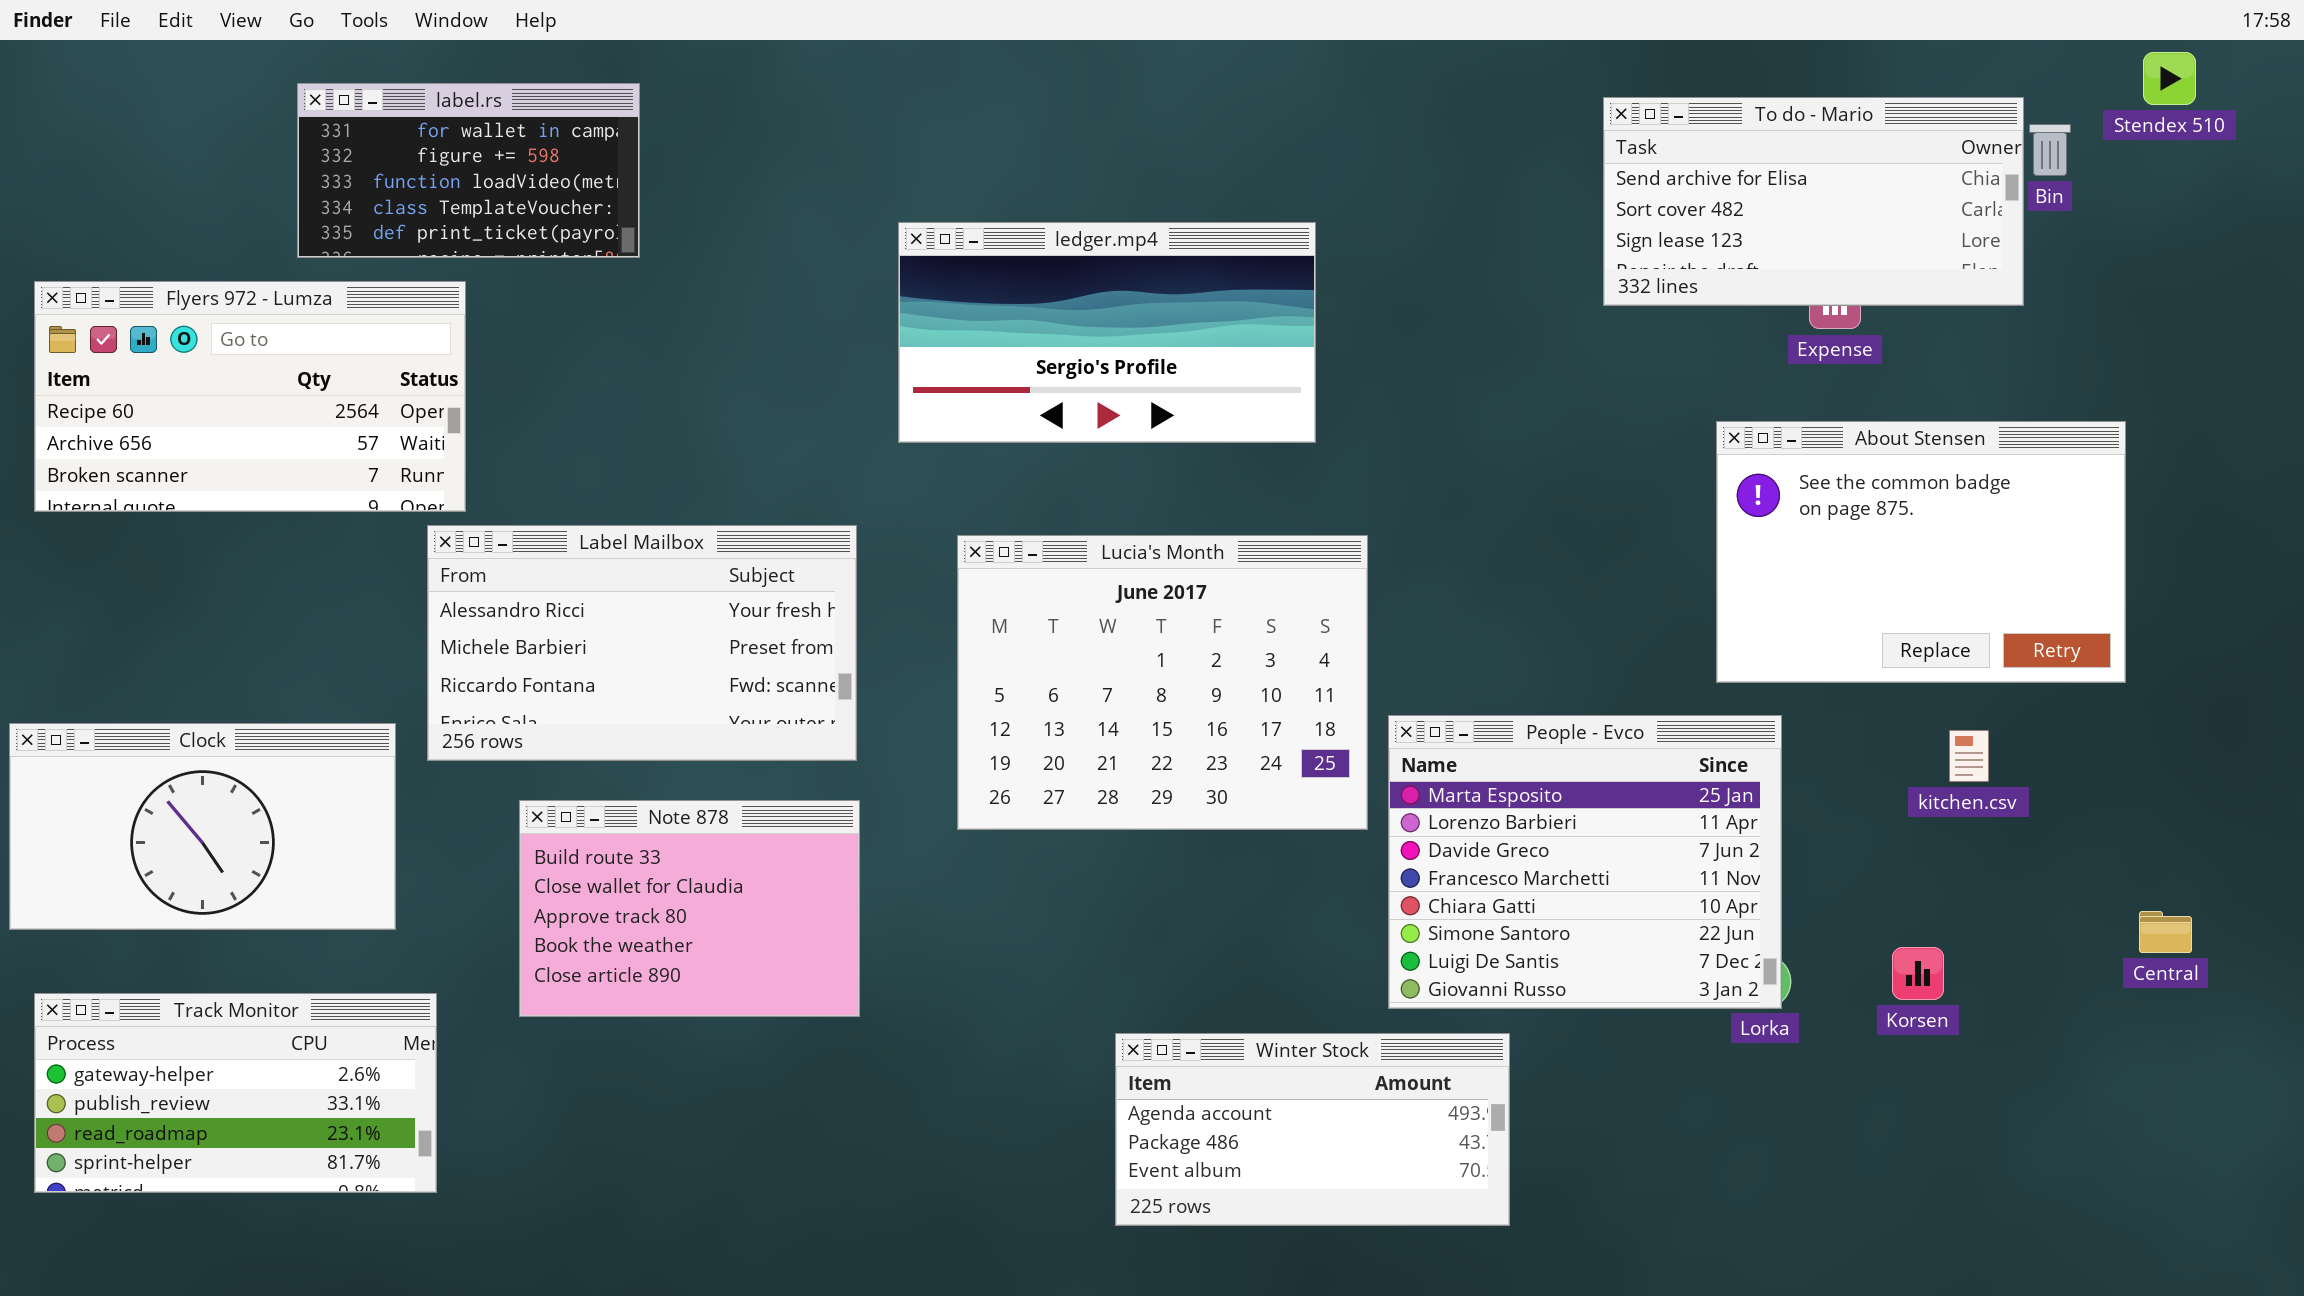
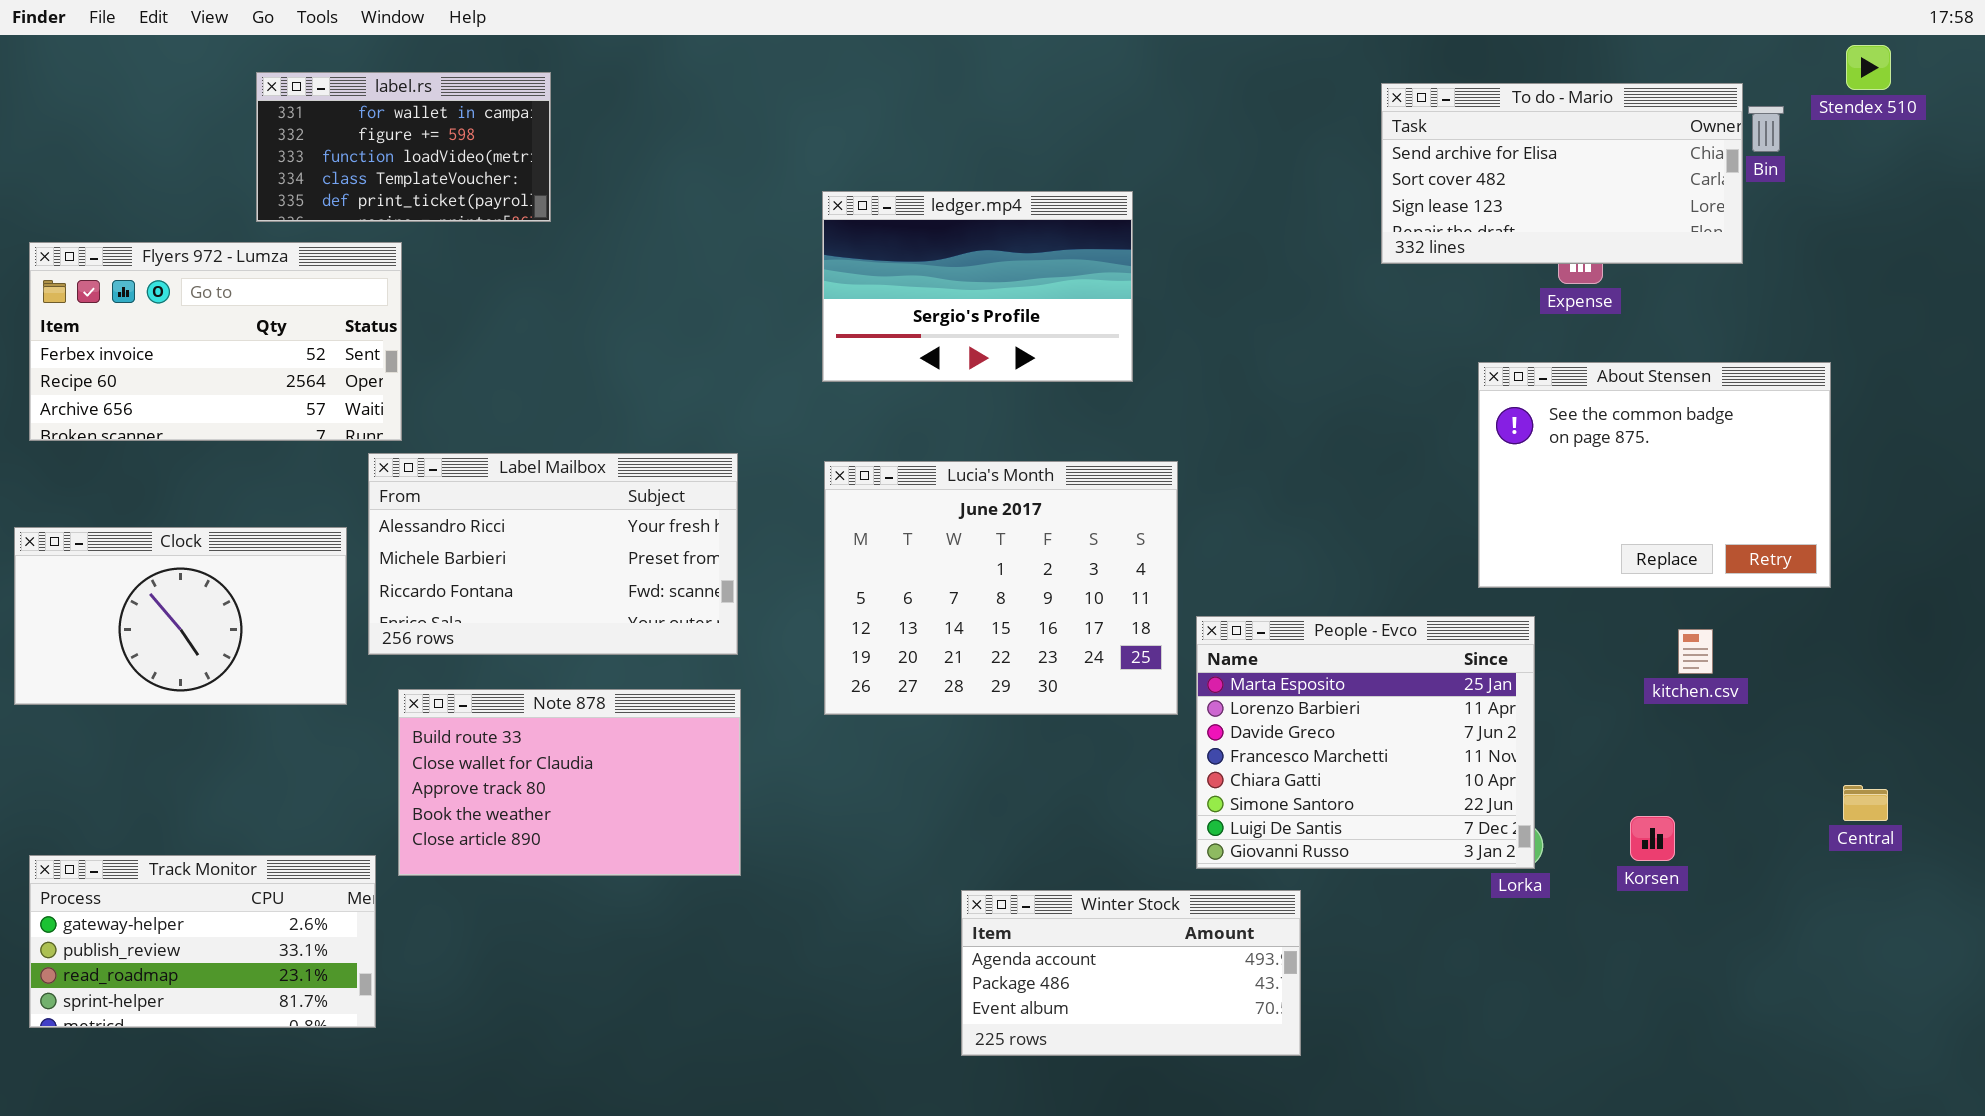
ledger.mp4: [898,222,1316,443] -> [822,191,1133,382], resized
Flyers 972 - Lumza: [34,281,466,512] -> [29,242,402,441], scrolled up 1 row
Clock: [9,723,396,930] -> [14,527,347,705], moved
Note 878: [519,800,860,1017] -> [398,689,741,876], resized

